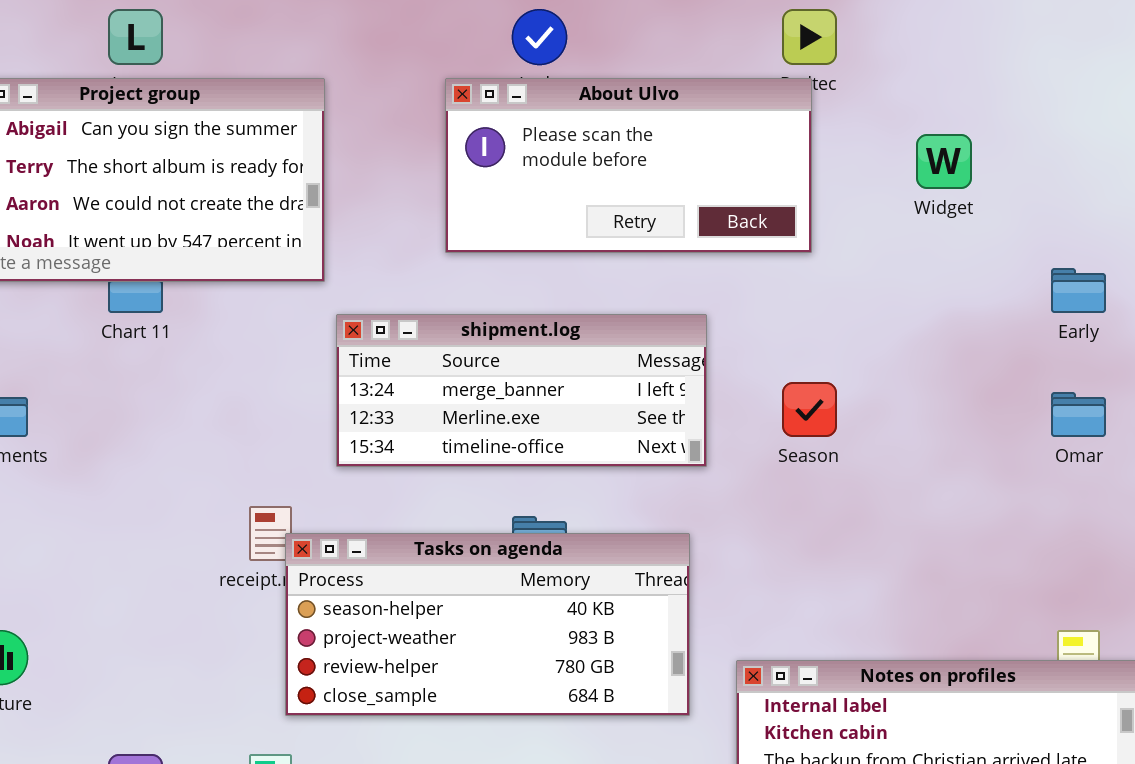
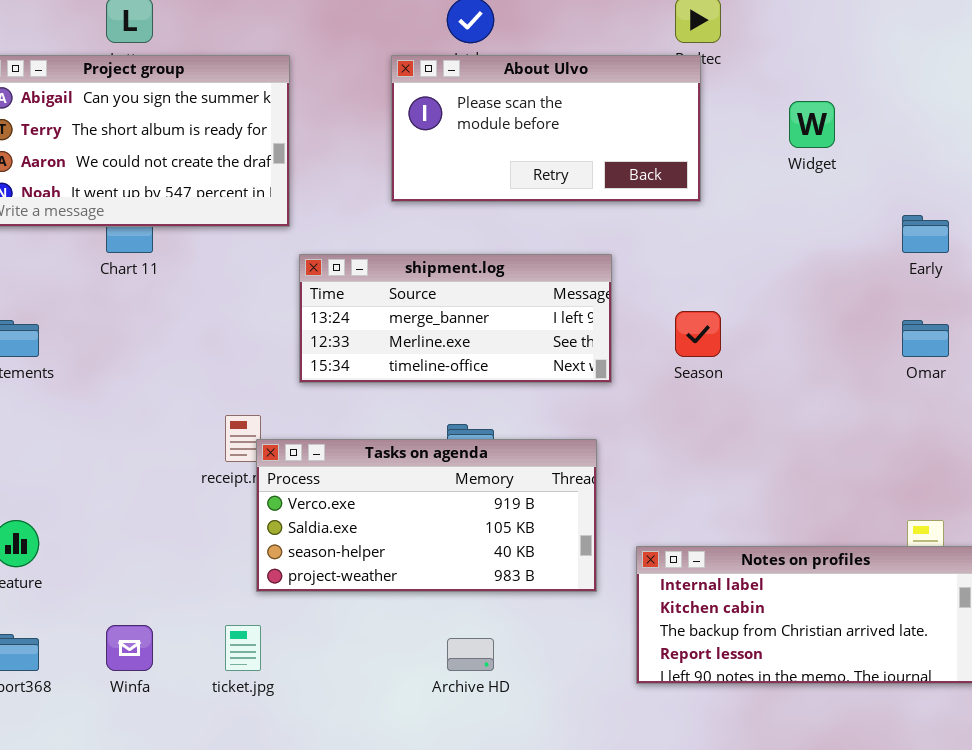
Tasks on agenda: [285,533,690,716] -> [256,439,597,592], scrolled up 2 rows

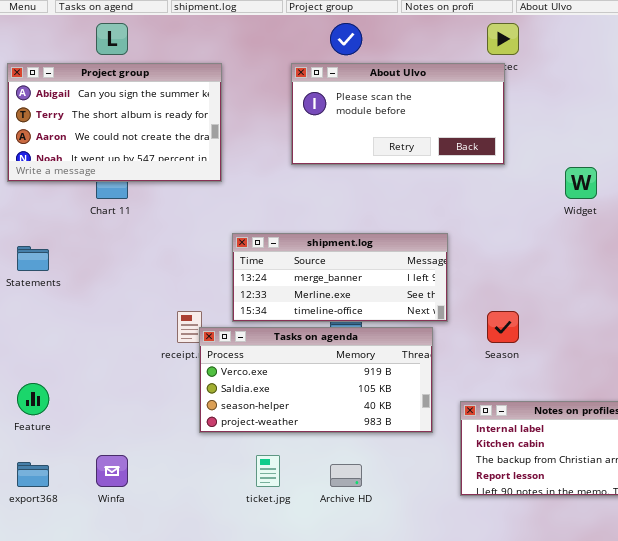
Widget: [789,101,835,148] -> [565,167,597,199], moved
shipment.log: [299,254,612,383] -> [232,233,448,322], moved
Season: [675,311,721,357] -> [487,311,519,343], moved
ticket.jpg: [225,625,261,671] -> [256,455,280,487], moved

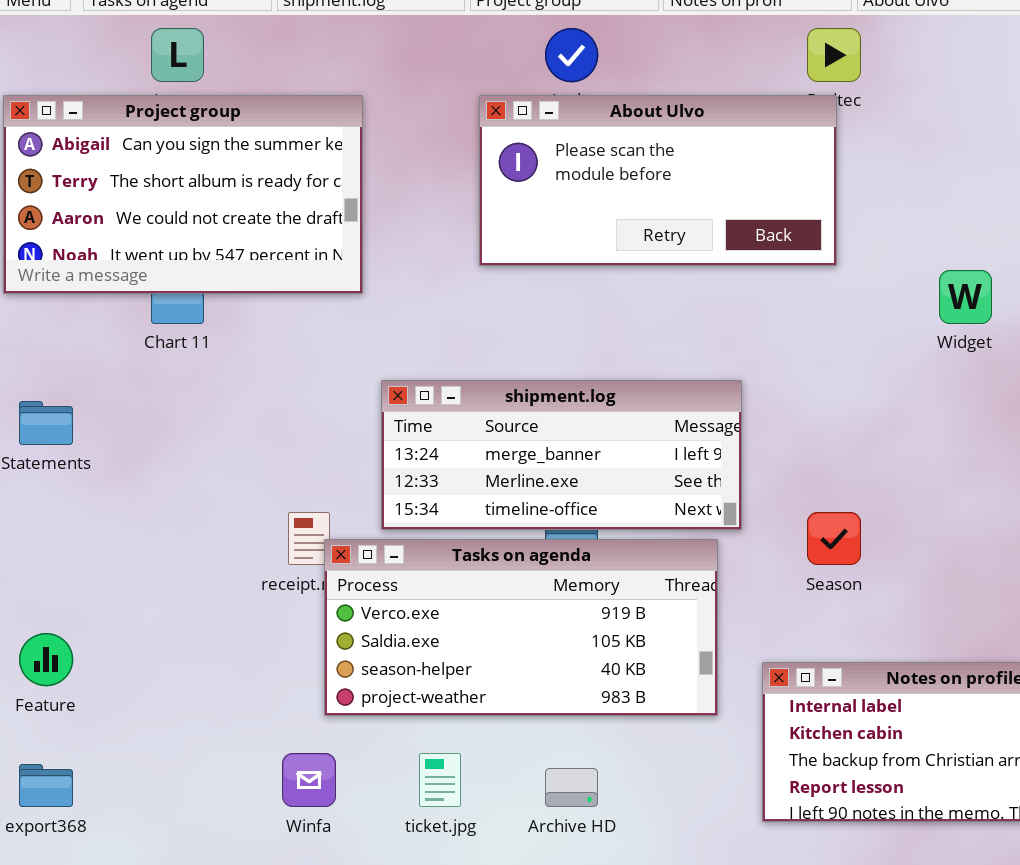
Winfa: [96,455,128,487] -> [282,753,336,807], moved

